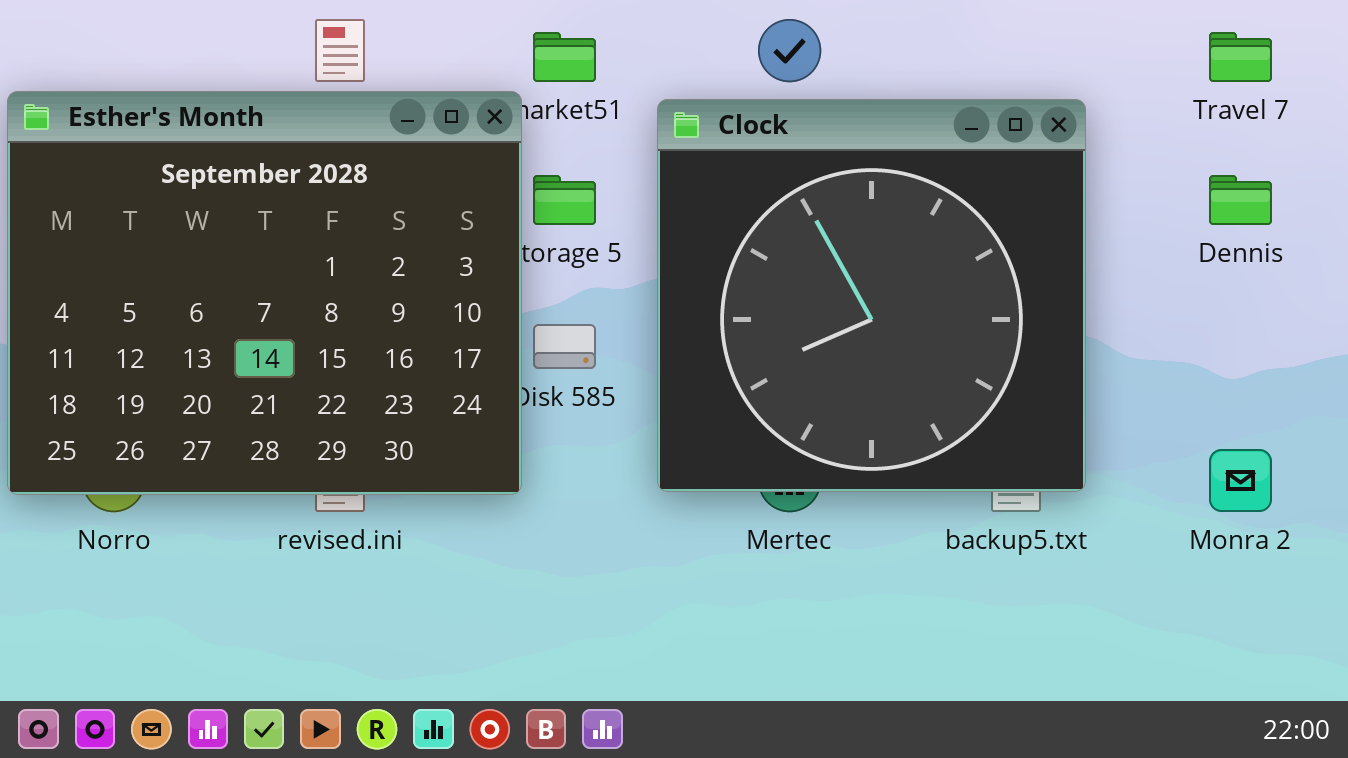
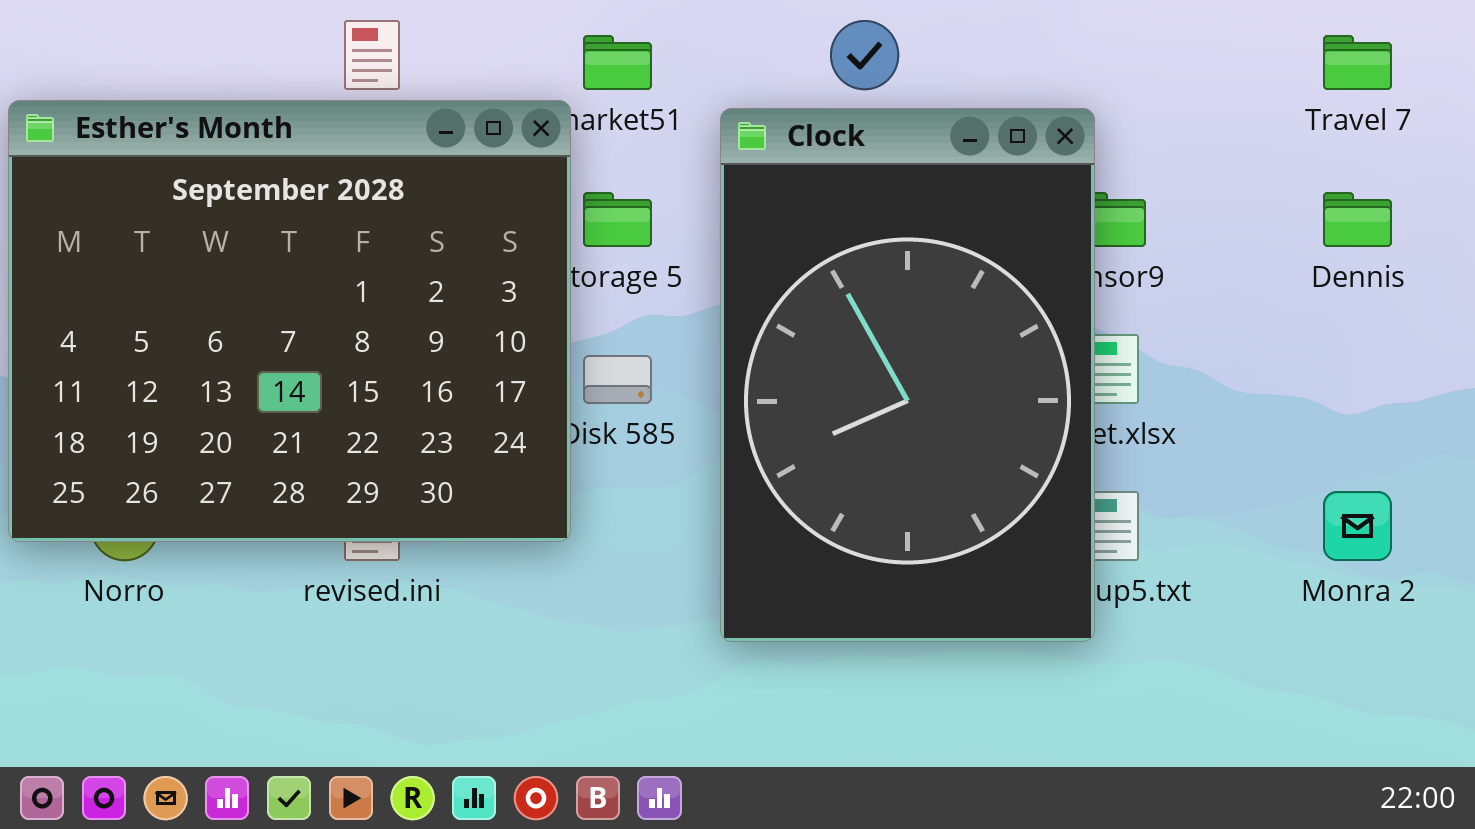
Clock: [657,99,1086,492] -> [720,108,1095,642], resized

